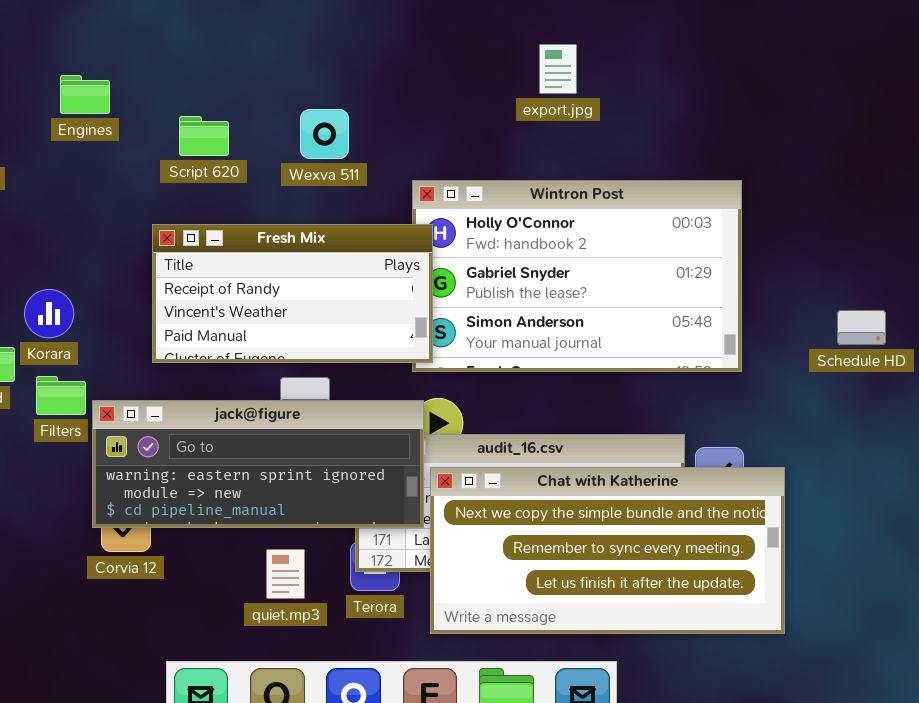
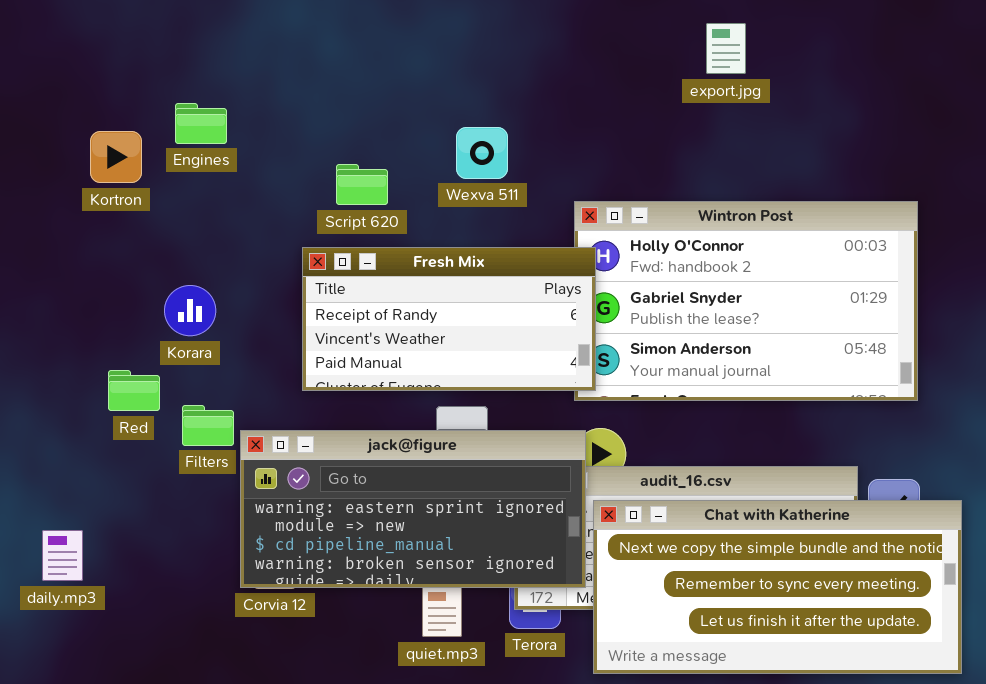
export.jpg: [539,44,577,94] -> [706,23,746,74], moved
Engines: [60,75,110,114] -> [175,103,227,144], moved
Script 620: [179,116,229,156] -> [336,164,388,205], moved
Korara: [24,289,74,338] -> [164,285,216,336], moved
jack@figure: [92,400,424,528] -> [240,430,586,588], resized

